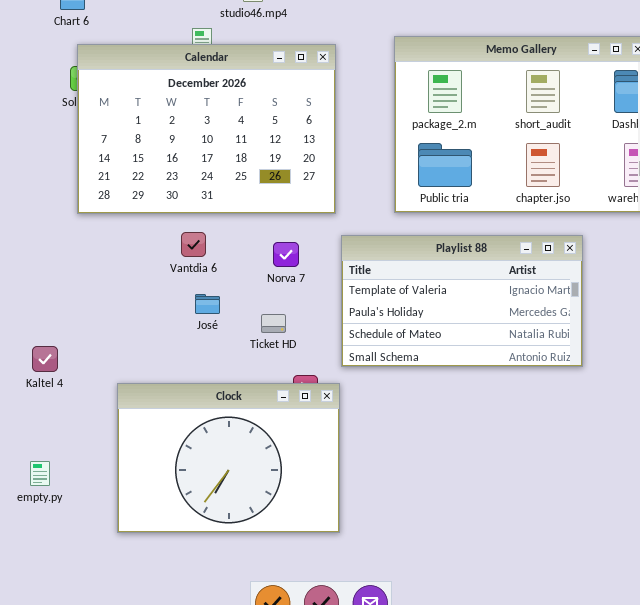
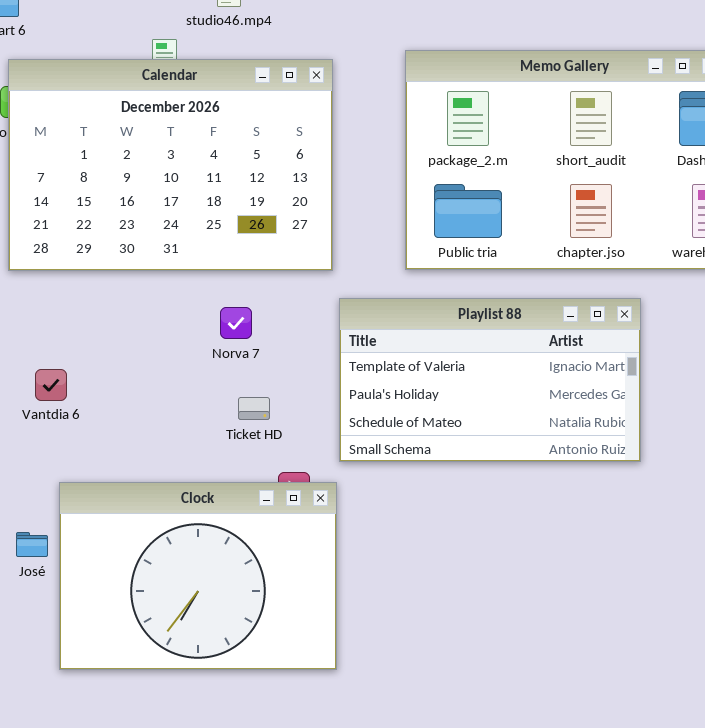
Vantdia 6: [181,232,206,257] -> [35,369,67,401], moved
Norva 7: [273,242,299,267] -> [220,307,252,339], moved
José: [195,294,220,314] -> [16,532,48,557], moved

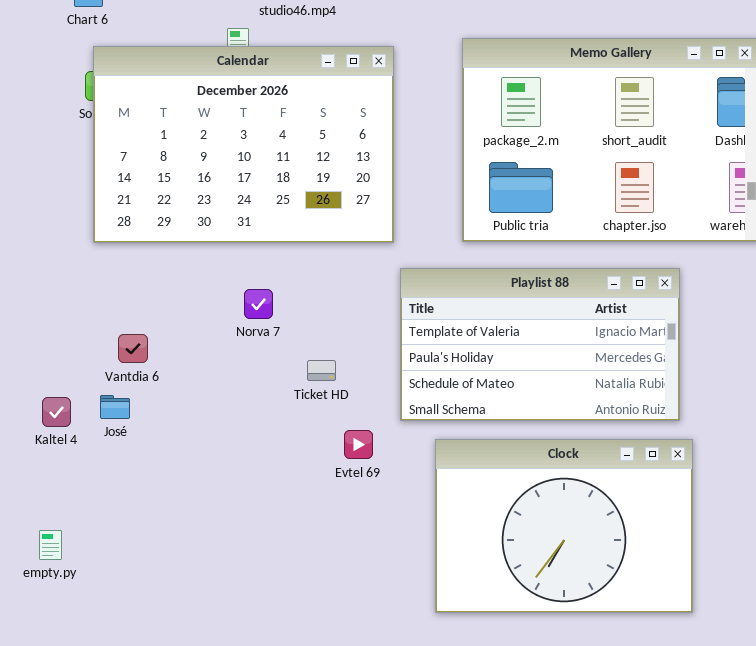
Norva 7: [220,307,252,339] -> [244,289,273,319], moved
Clock: [59,482,337,670] -> [435,439,693,613], moved
José: [16,532,48,557] -> [100,395,130,419], moved

